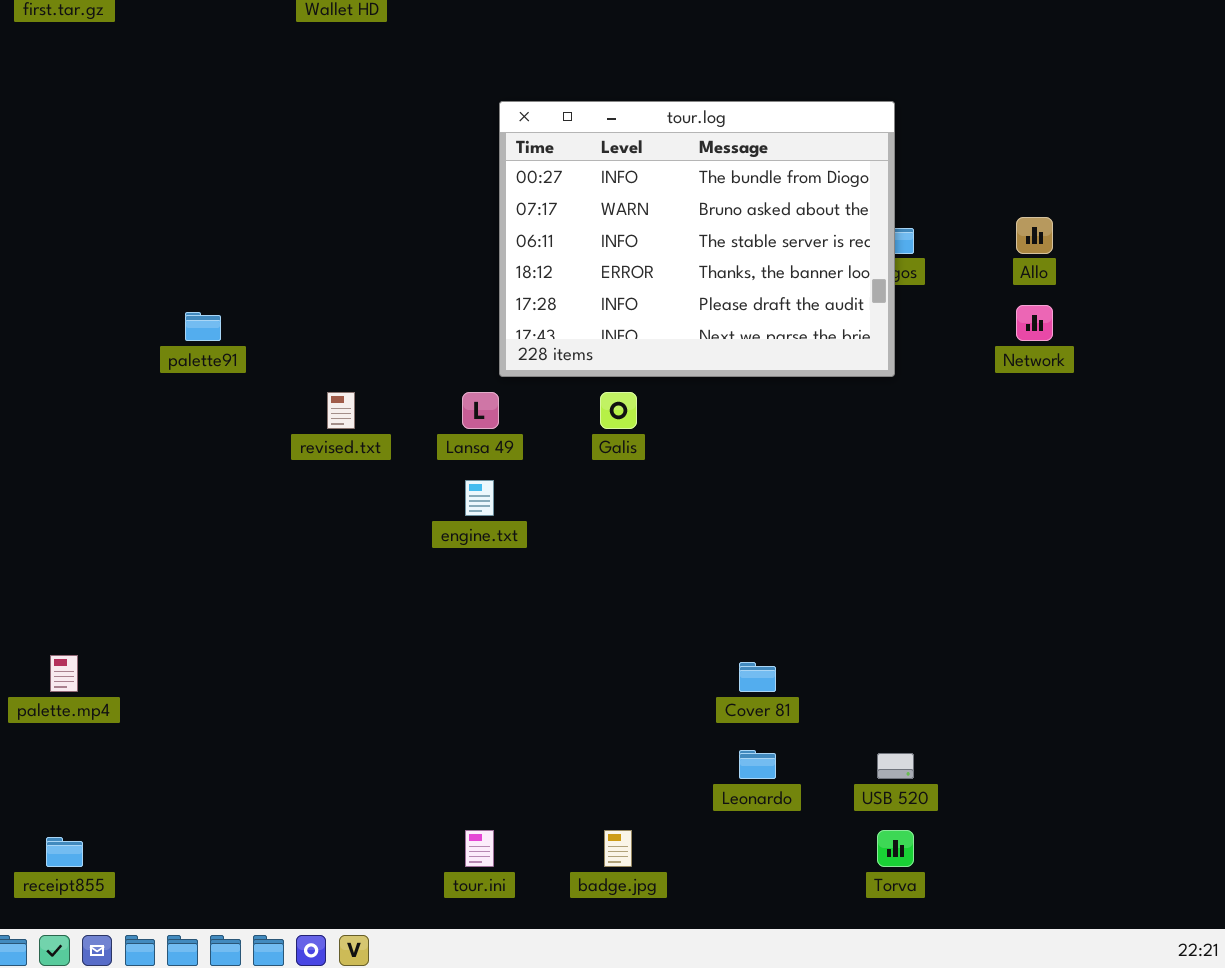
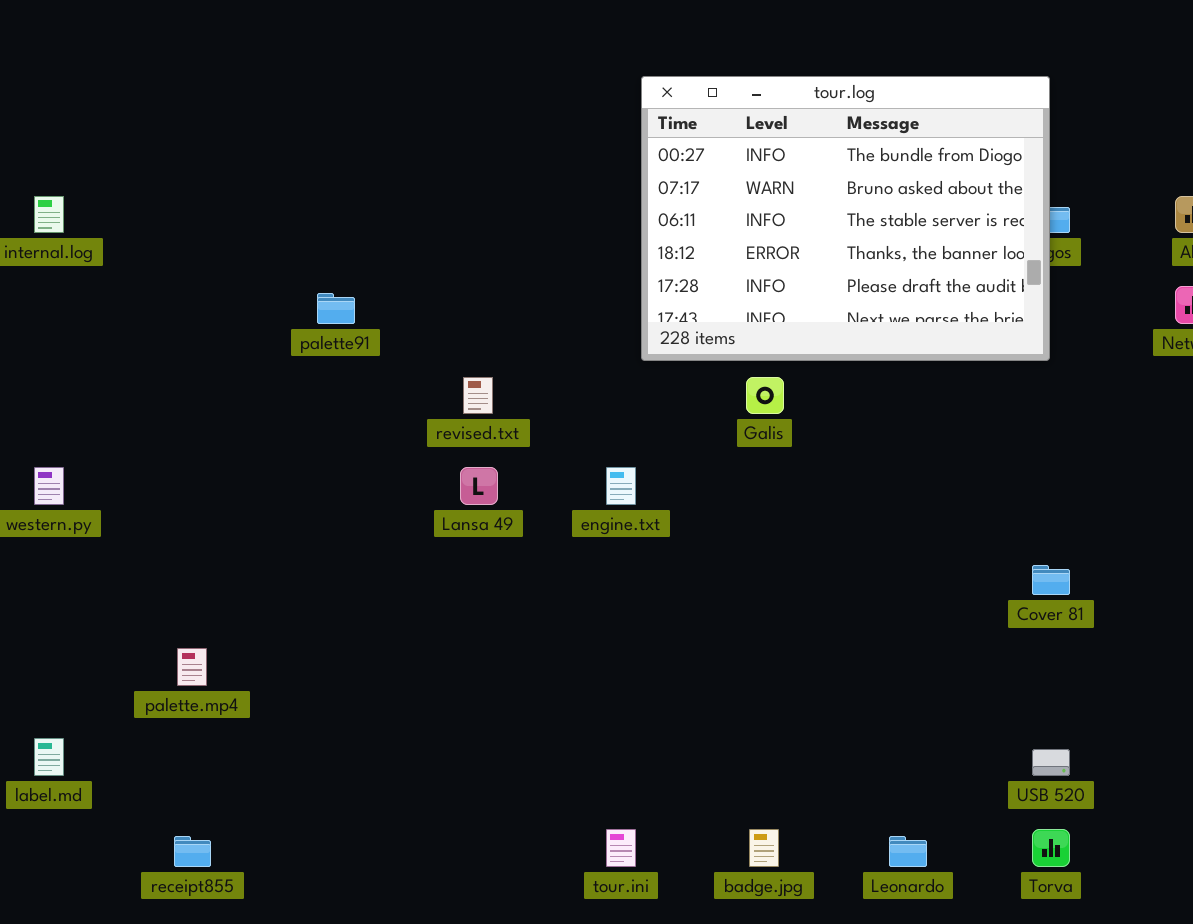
Lansa 49: [462,392,499,429] -> [460,467,498,505], moved
Cover 81: [739,662,776,692] -> [1032,565,1070,595], moved
Leonardo: [739,750,776,779] -> [889,836,927,867], moved

